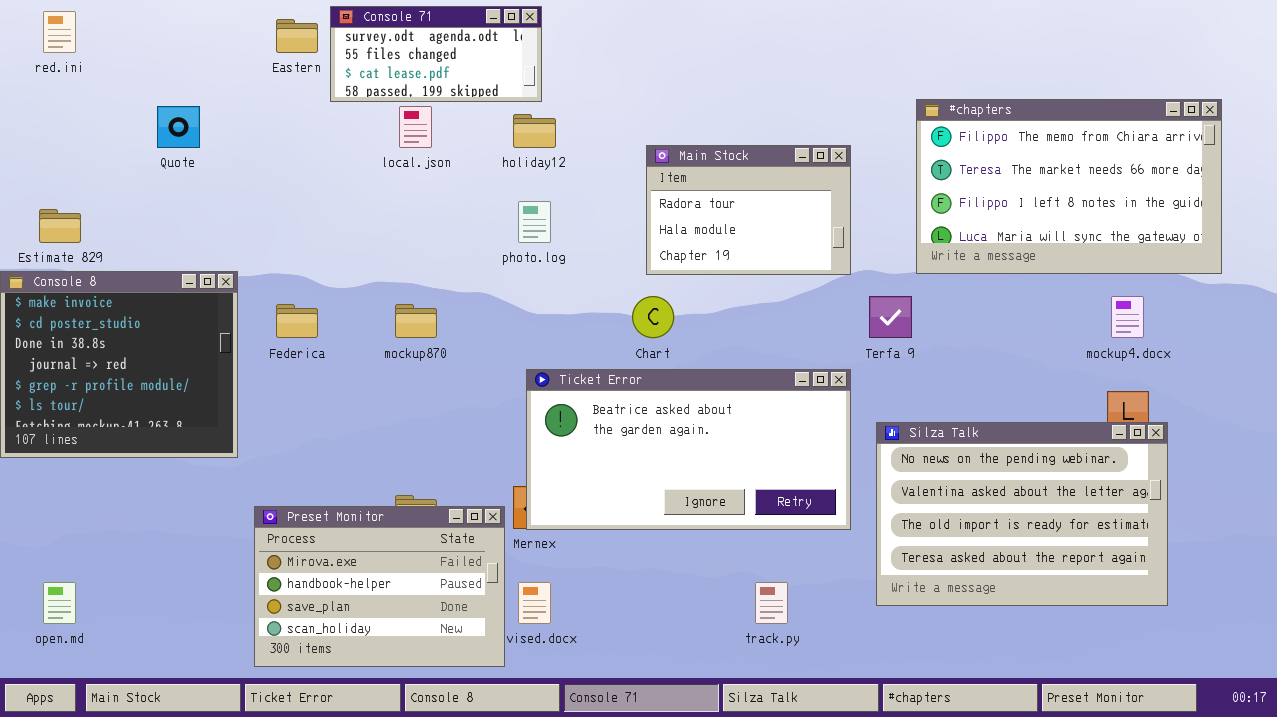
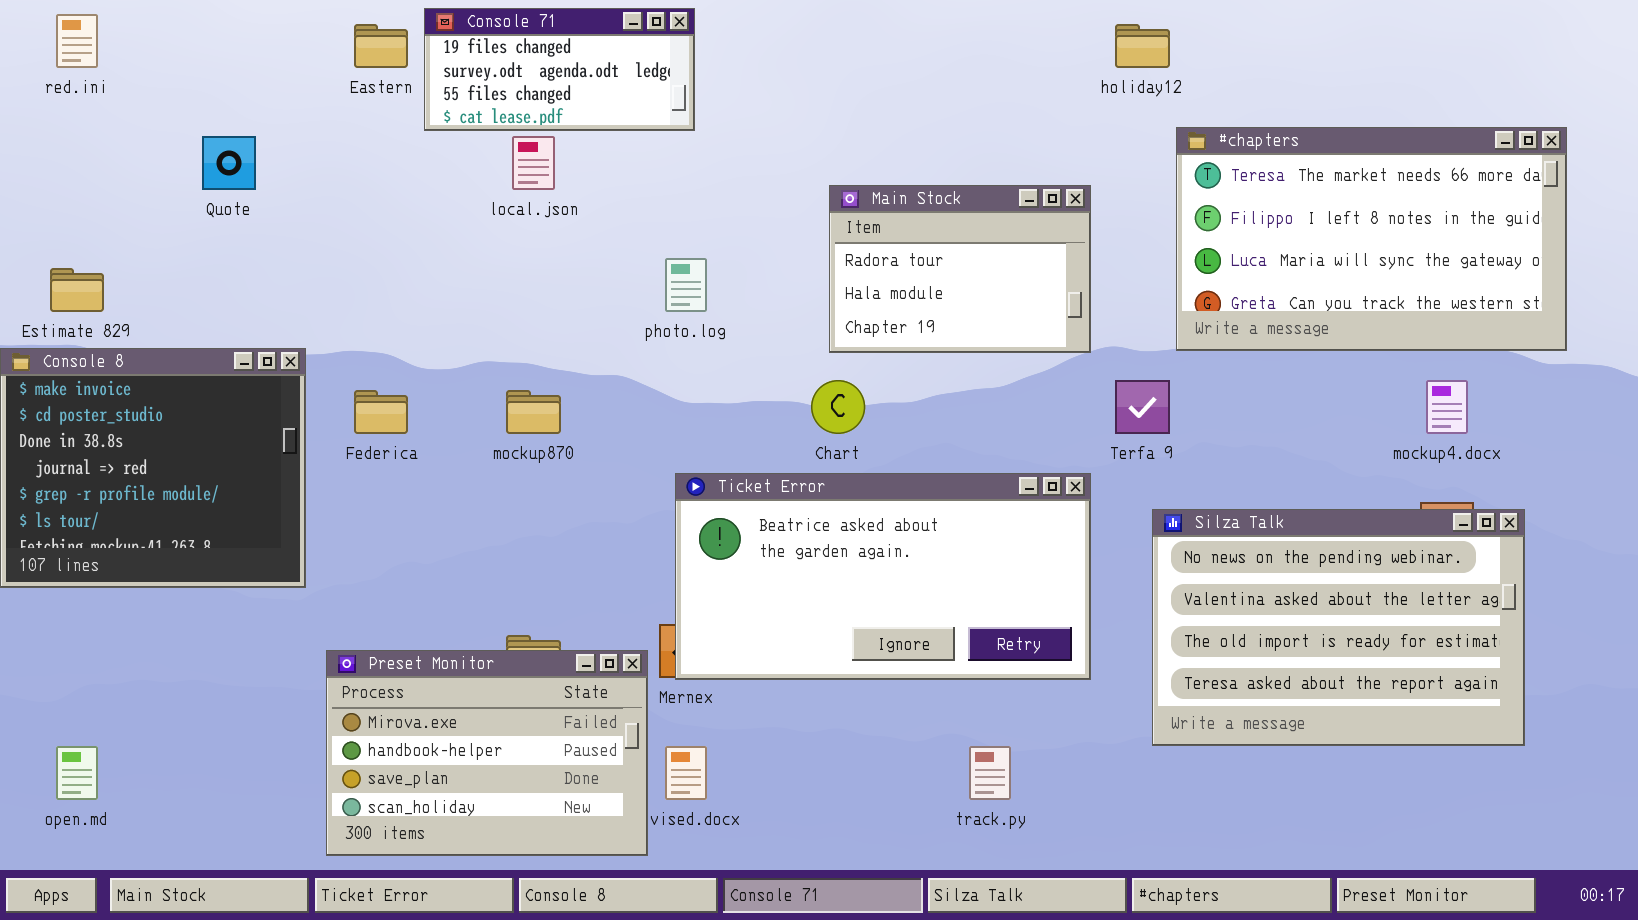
Console 71: [330,6,542,102] -> [424,8,695,131], scrolled up 1 row
#chapters: [916,99,1222,274] -> [1176,127,1567,351], scrolled down 1 row
holiday12: [513,114,556,148] -> [1115,24,1170,68], moved
Silza Talk: [876,422,1168,606] -> [1152,509,1525,746], moved

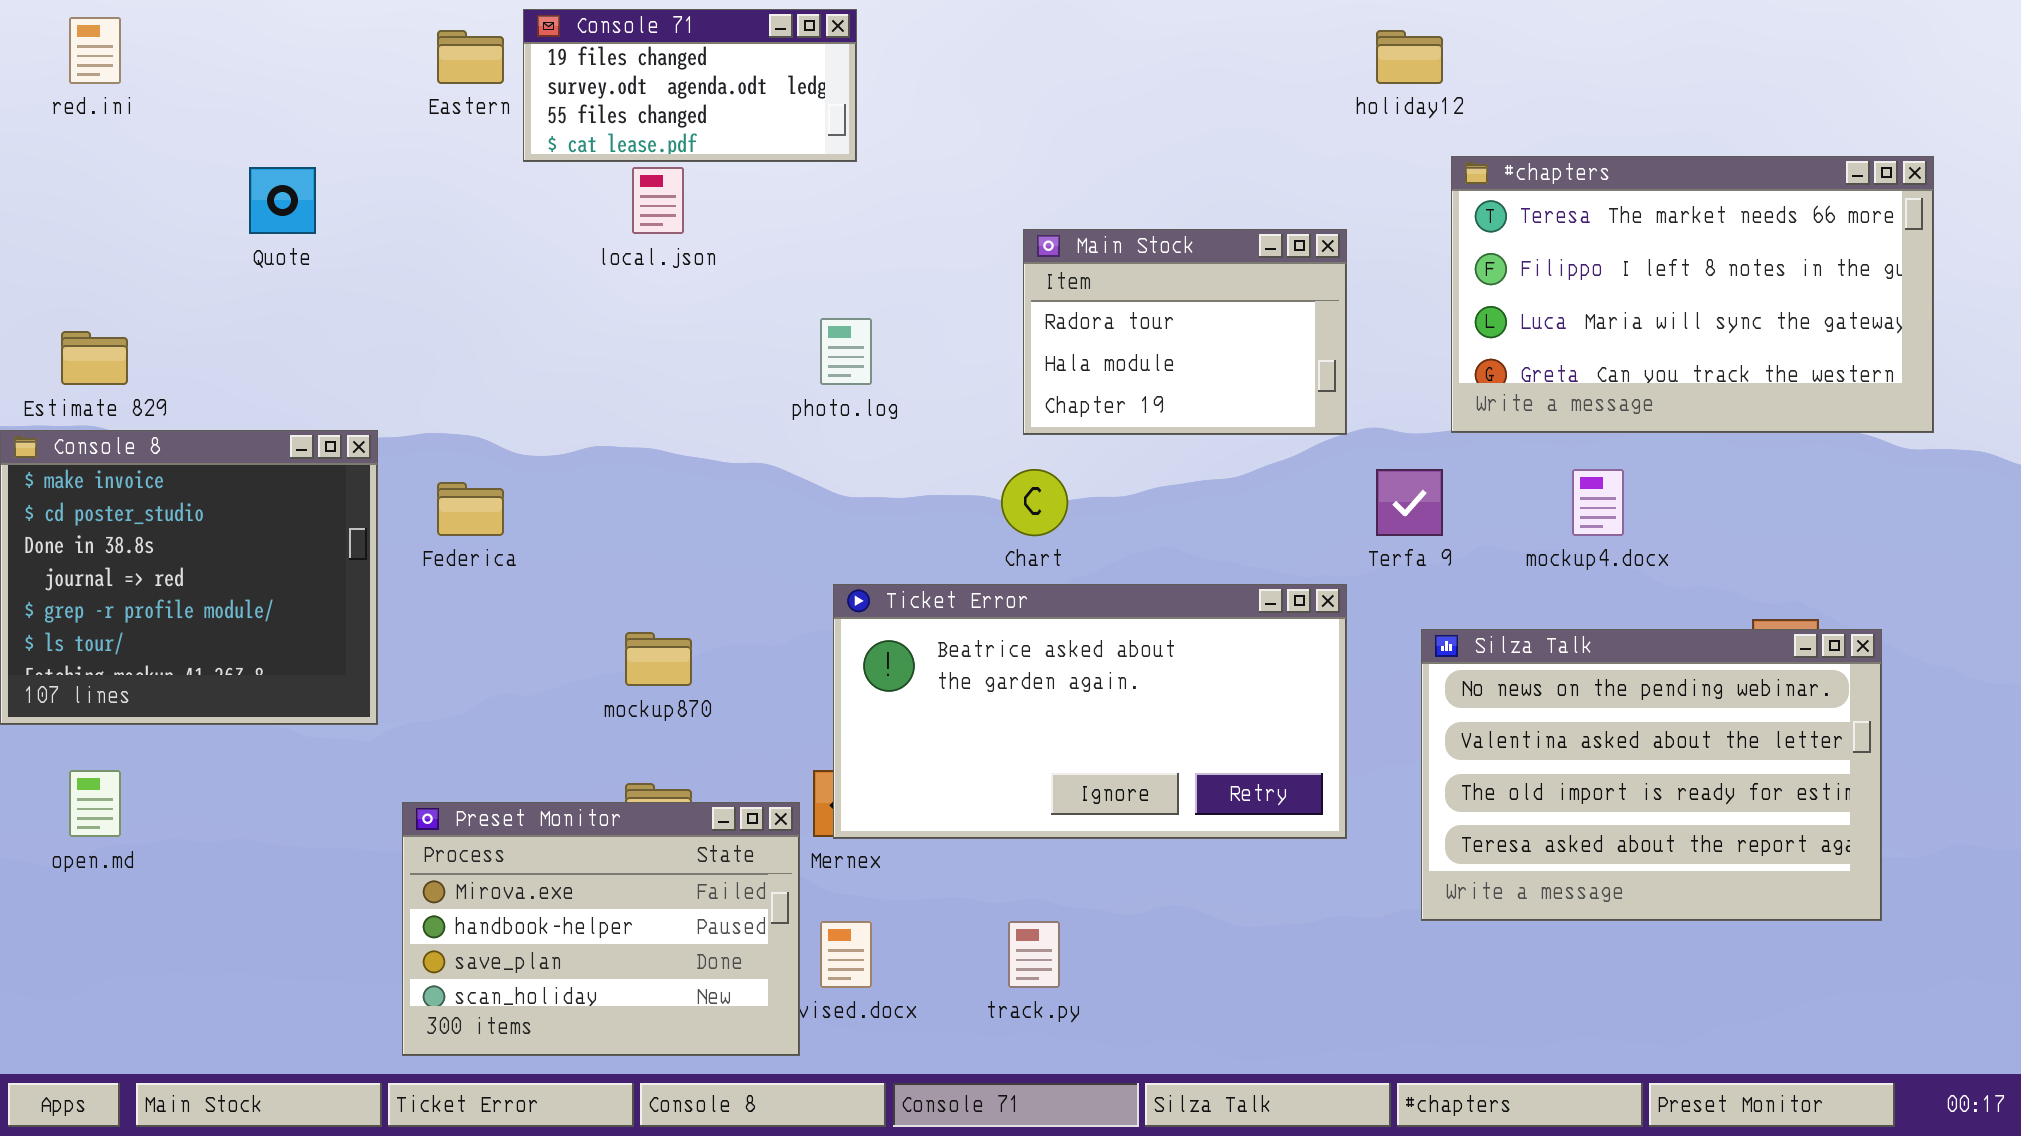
mockup4.docx: [1426,380,1468,434] -> [1572,469,1624,536], moved
mockup870: [506,390,561,434] -> [625,632,692,686], moved
open.md: [56,746,98,800] -> [69,770,121,837], moved
track.py: [969,746,1011,800] -> [1008,921,1060,988], moved

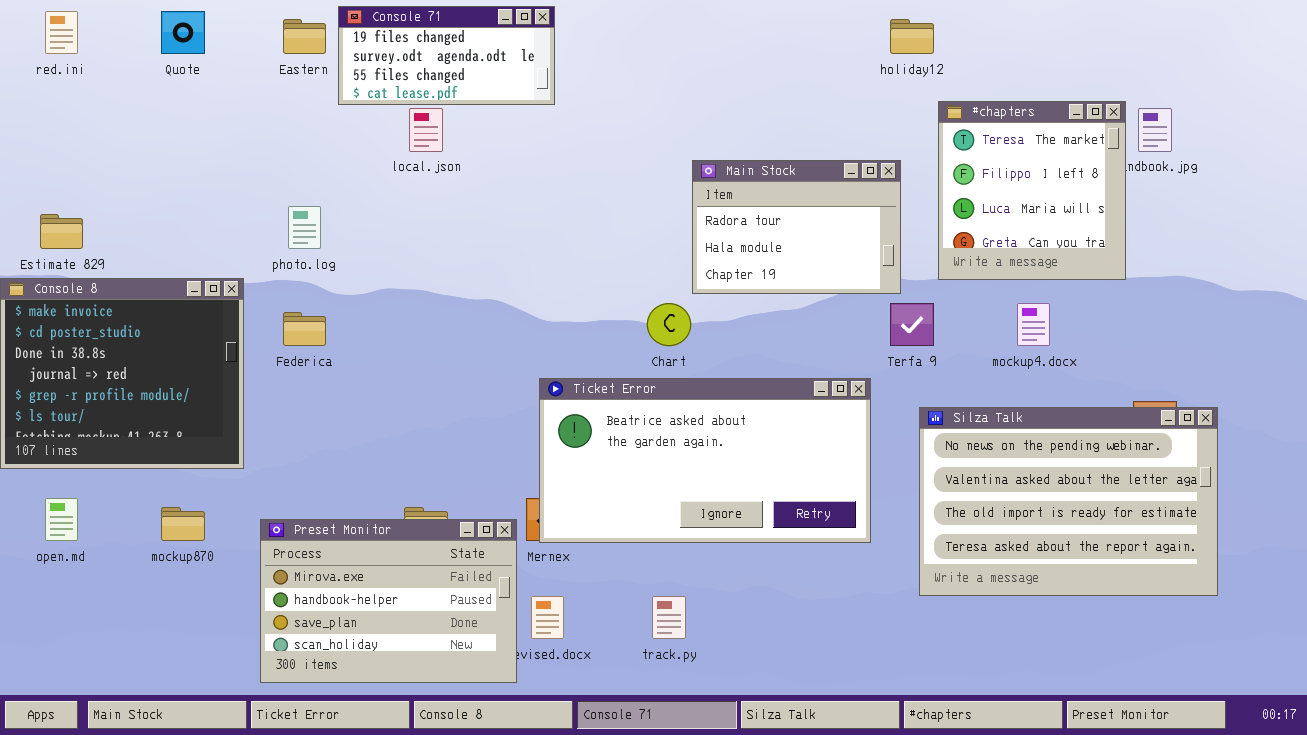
#chapters: [1451,156,1934,433] -> [938,101,1126,280], resized
Quote: [249,167,316,234] -> [161,11,205,54], moved
Main Stock: [1023,229,1347,435] -> [692,160,901,294], moved
photo.log: [820,318,872,385] -> [288,206,321,249], moved
mockup870: [625,632,692,686] -> [161,507,205,541], moved

